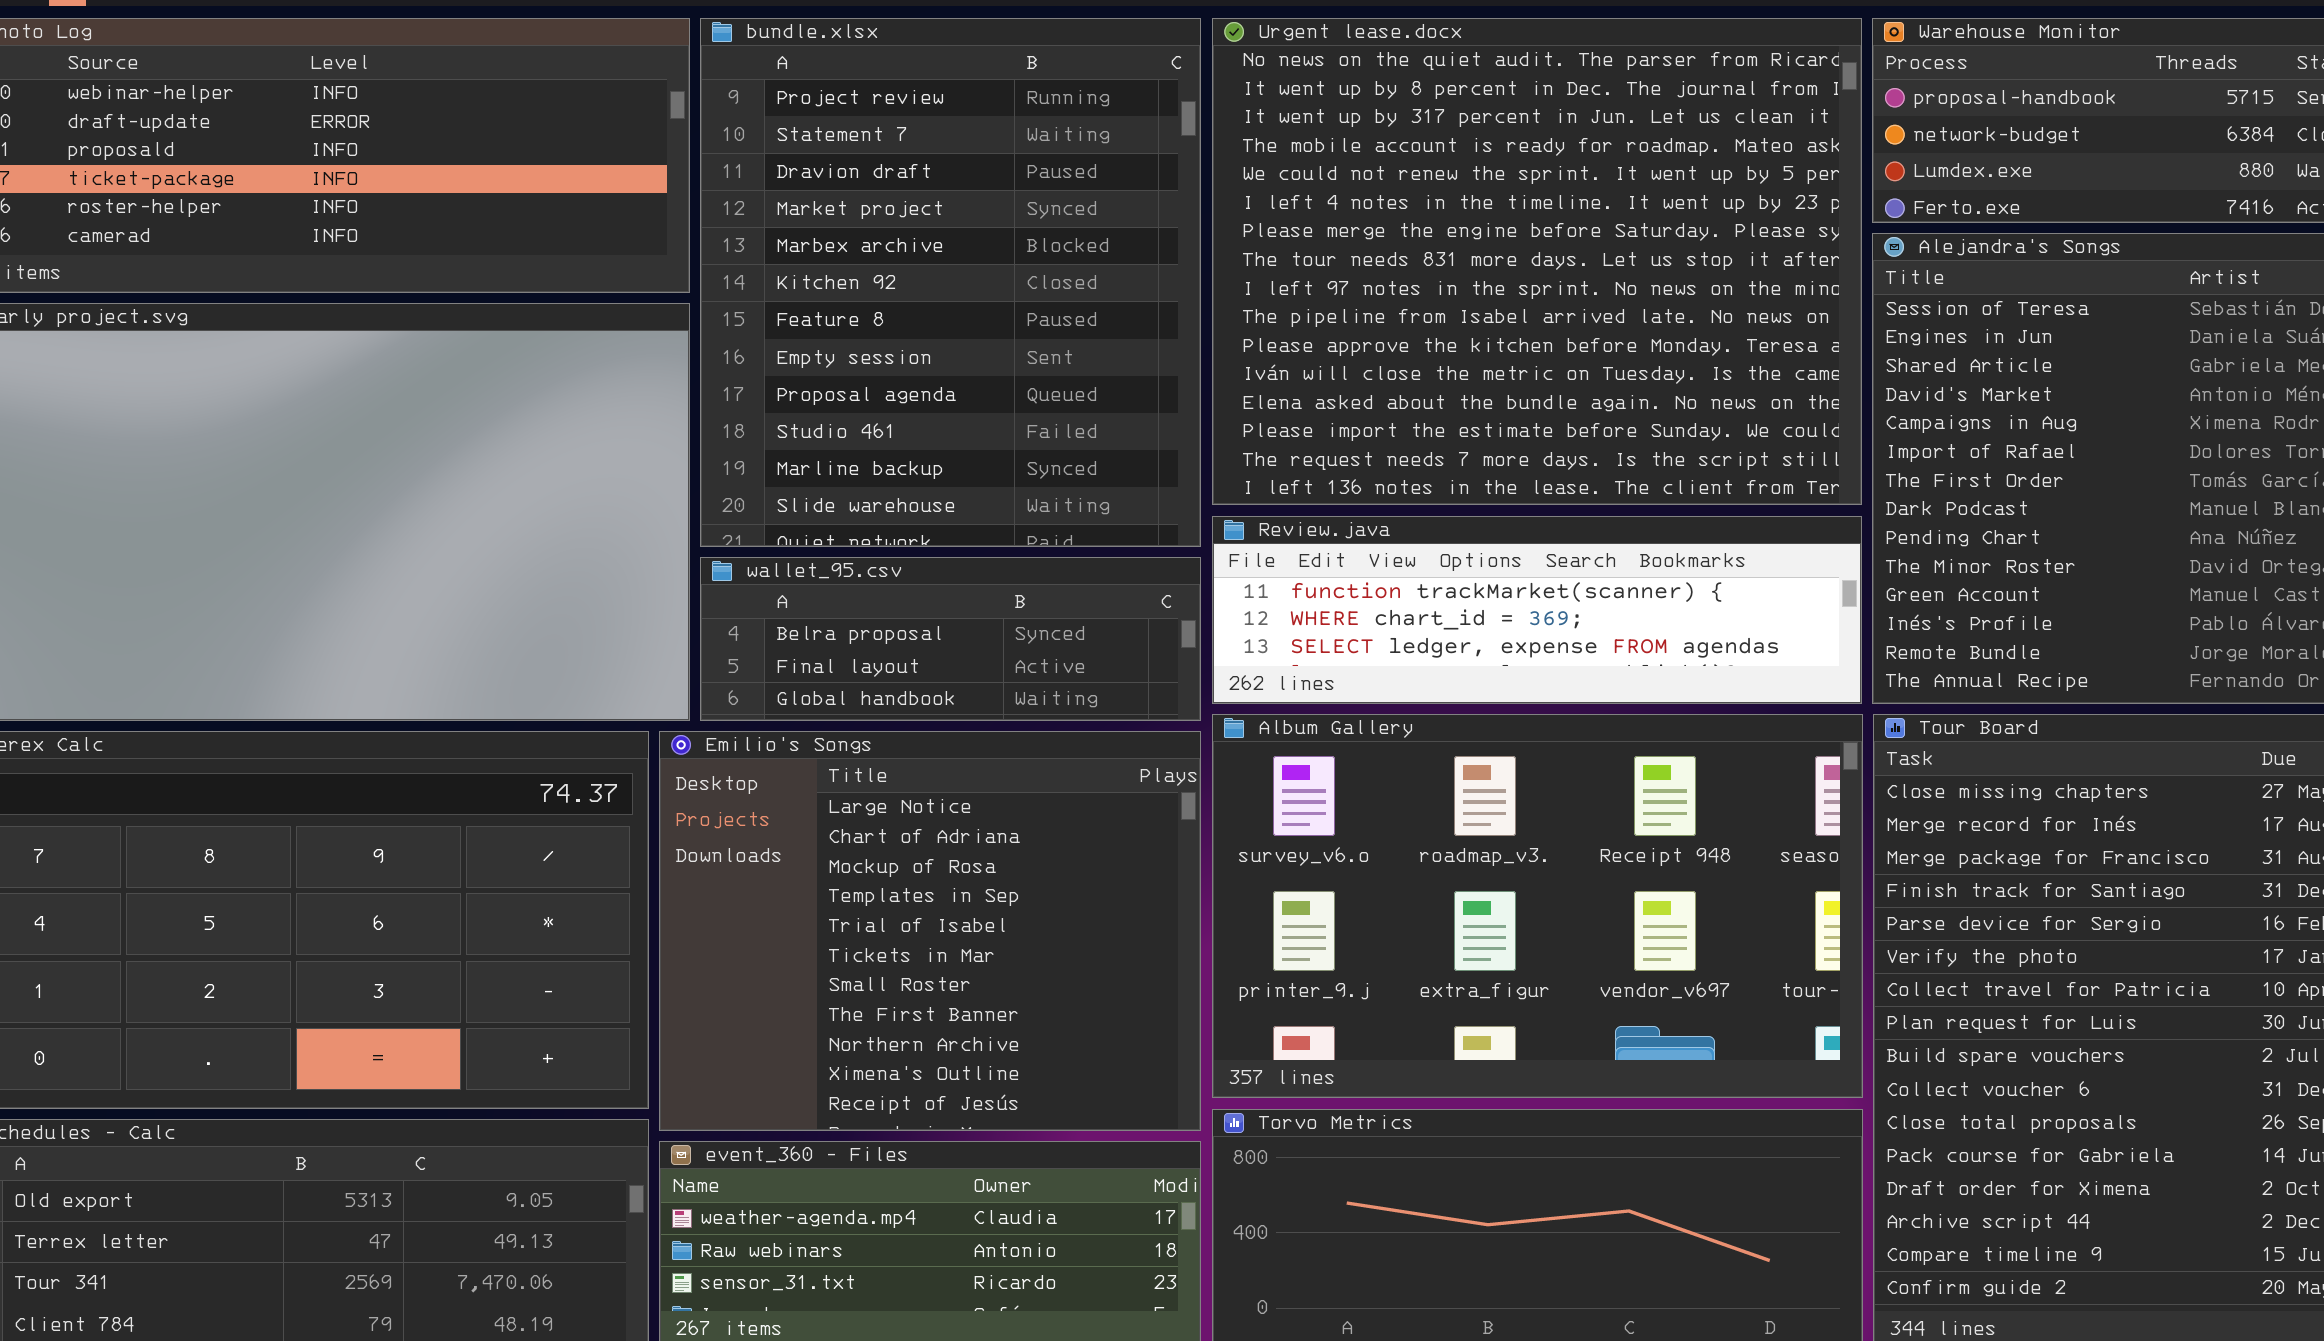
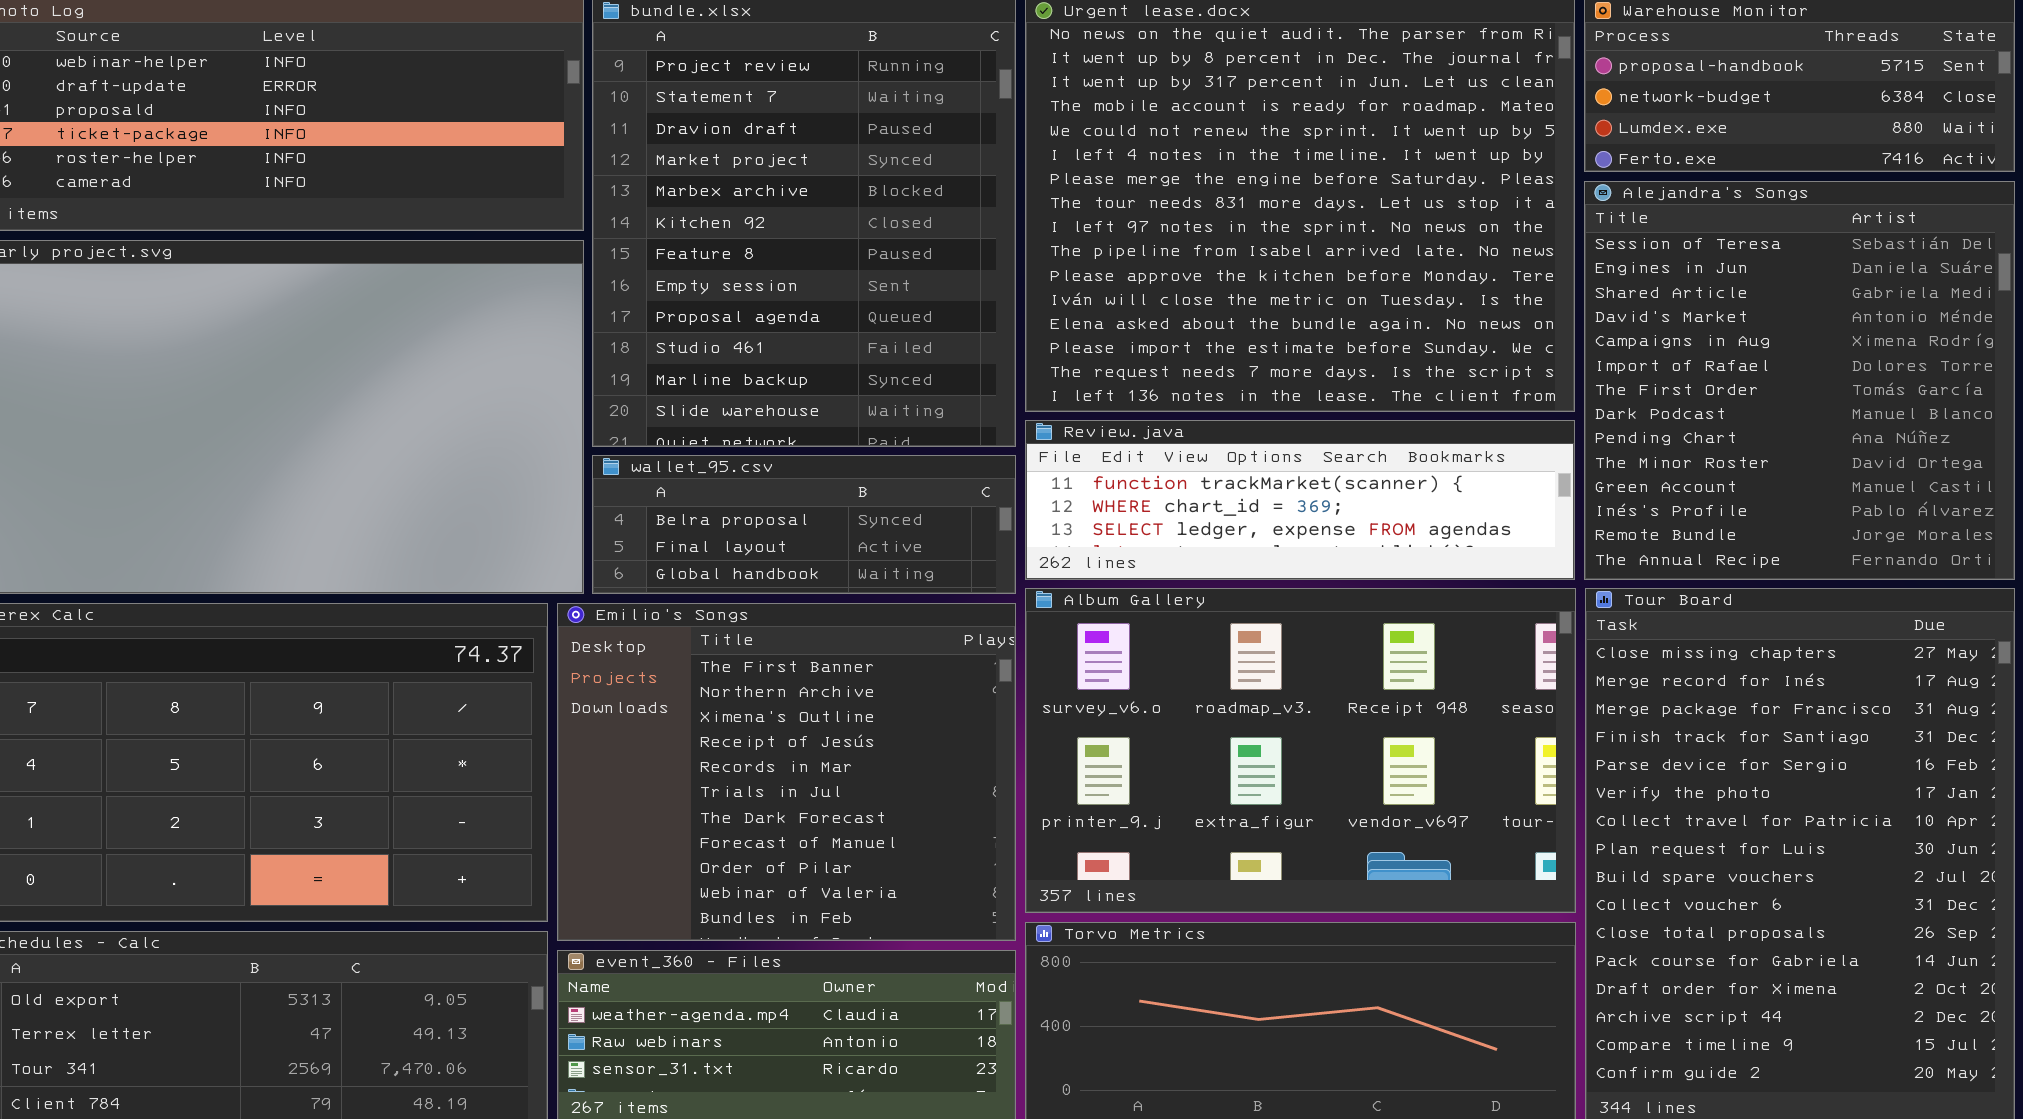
Emilio's Songs: [659,731,1201,1131] -> [557,603,1016,941], scrolled down 7 rows

